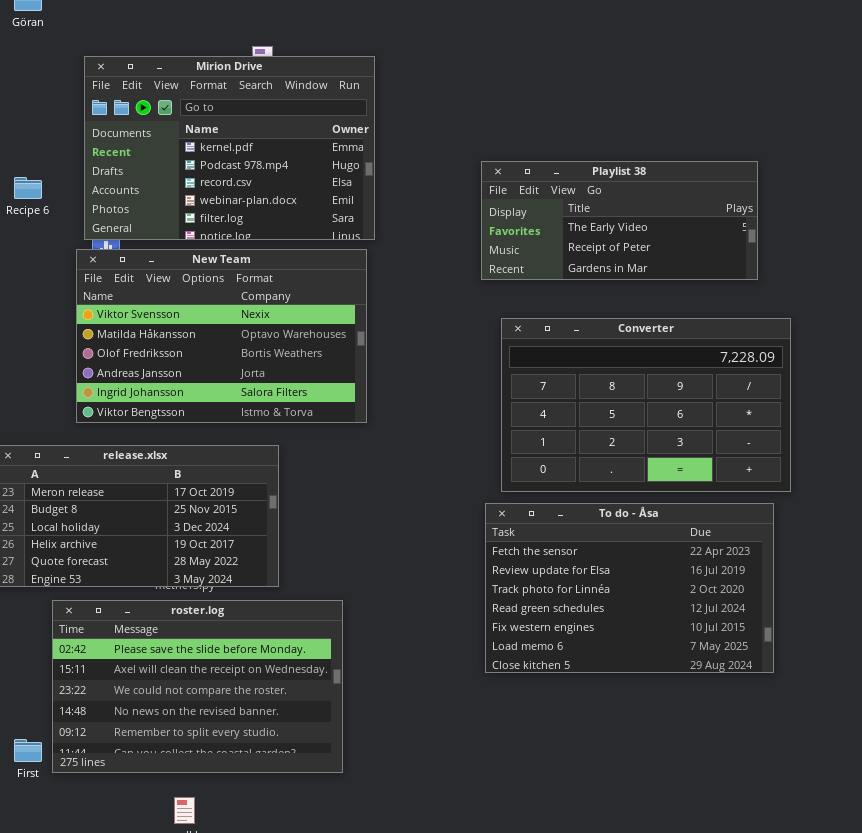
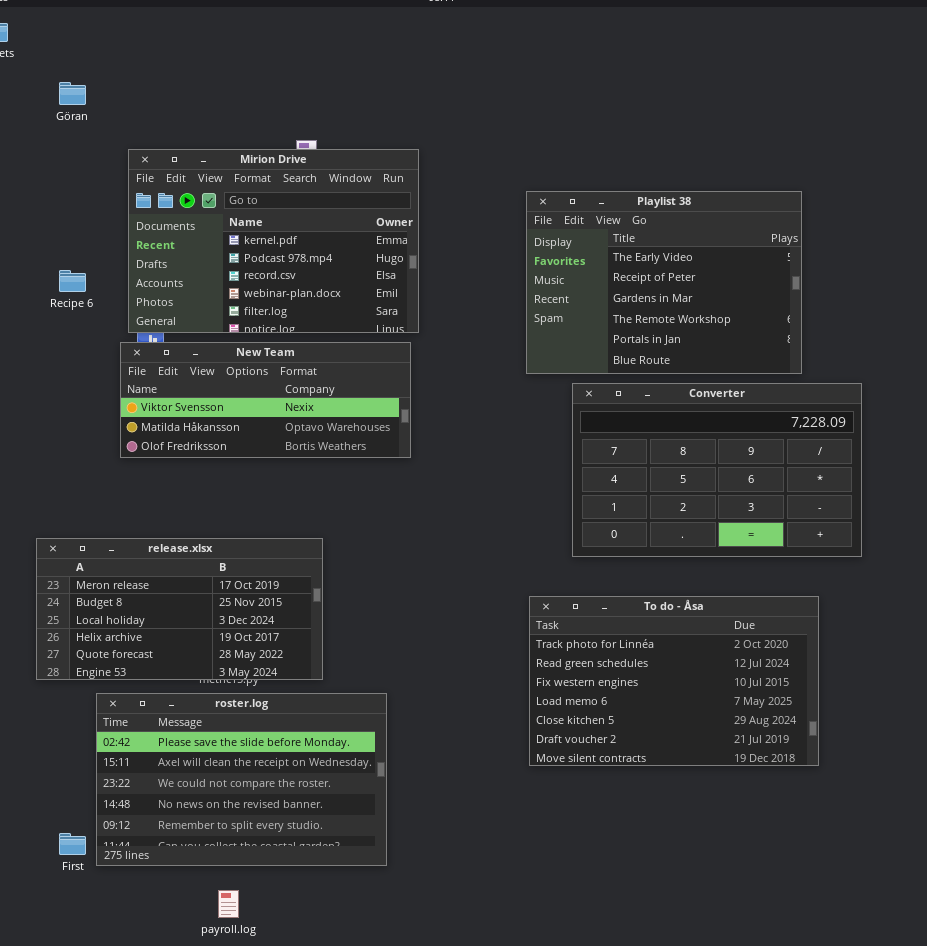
Playlist 38: [481,161,758,280] -> [526,191,802,374], resized
New Team: [76,249,367,423] -> [120,342,411,458], resized
Converter: [501,318,791,492] -> [572,383,862,557], moved
To do - Åsa: [485,503,774,673] -> [529,596,819,766], scrolled down 2 rows

